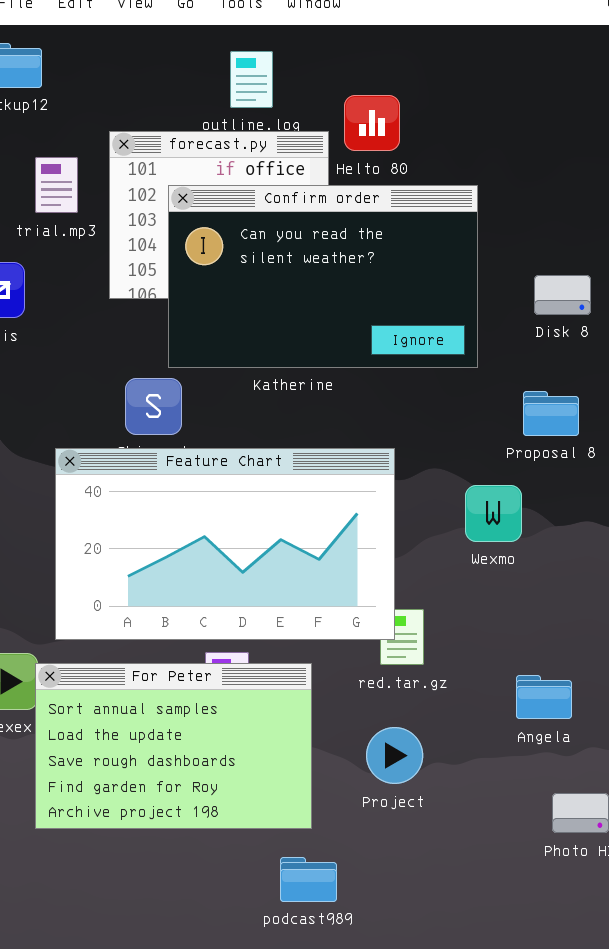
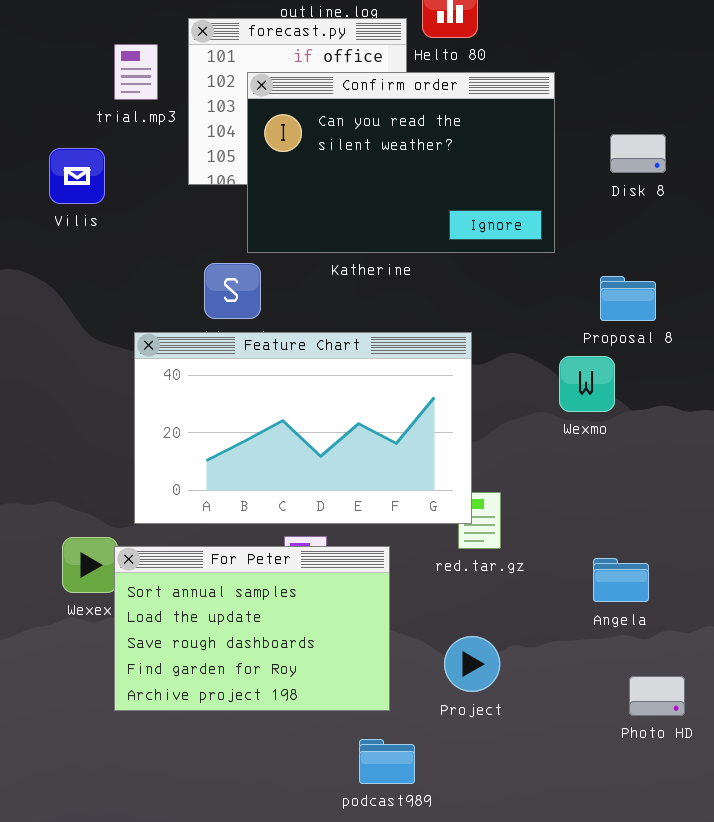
Disk 8: [534,275,591,315] -> [610,134,666,173], moved
Wexmo: [465,485,522,542] -> [559,356,615,412], moved
Project: [366,727,423,784] -> [444,636,500,692], moved

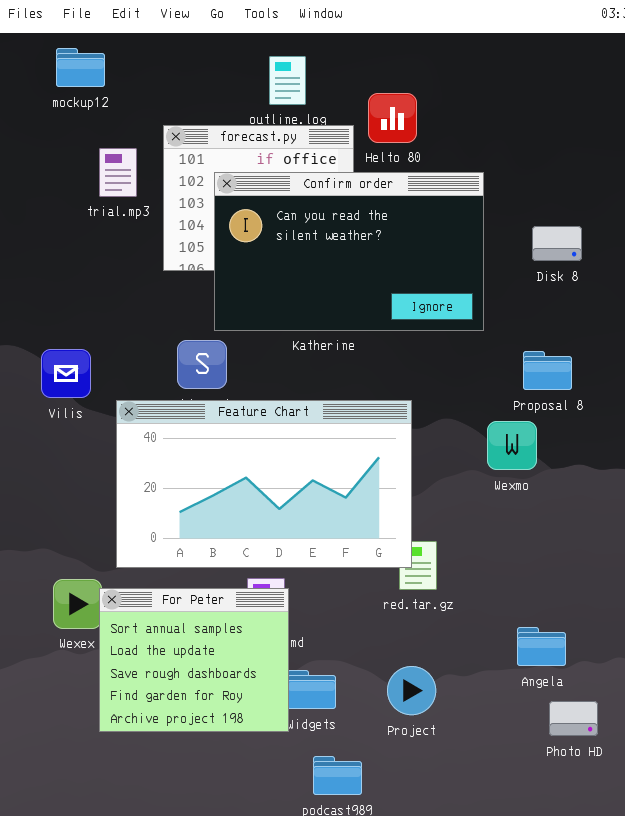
Vilis: [49,148,105,204] -> [41,349,91,398], moved
For Peter: [114,546,390,711] -> [99,588,289,732], resized
Angela: [593,558,649,602] -> [517,627,566,666], moved

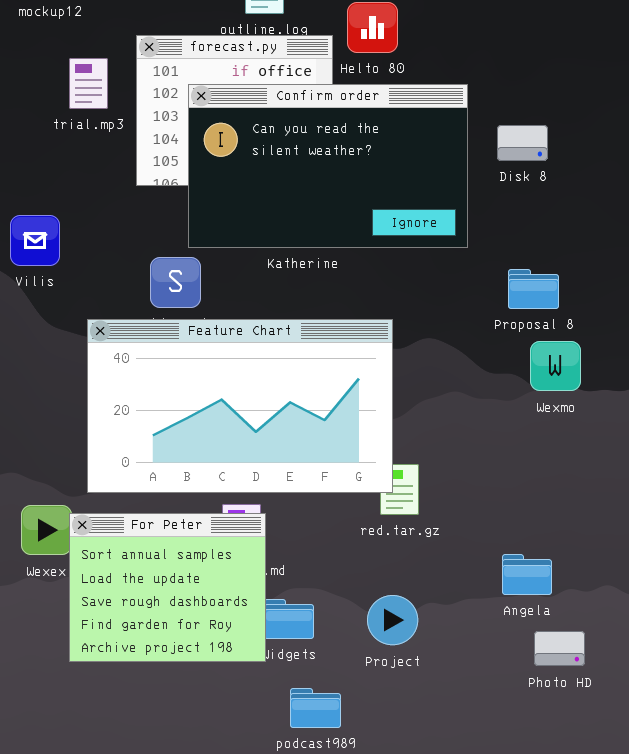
Disk 8: [532,226,582,261] -> [497,125,548,161], moved
Vilis: [41,349,91,398] -> [10,215,60,266], moved
Wexmo: [487,421,537,470] -> [530,341,581,391], moved

